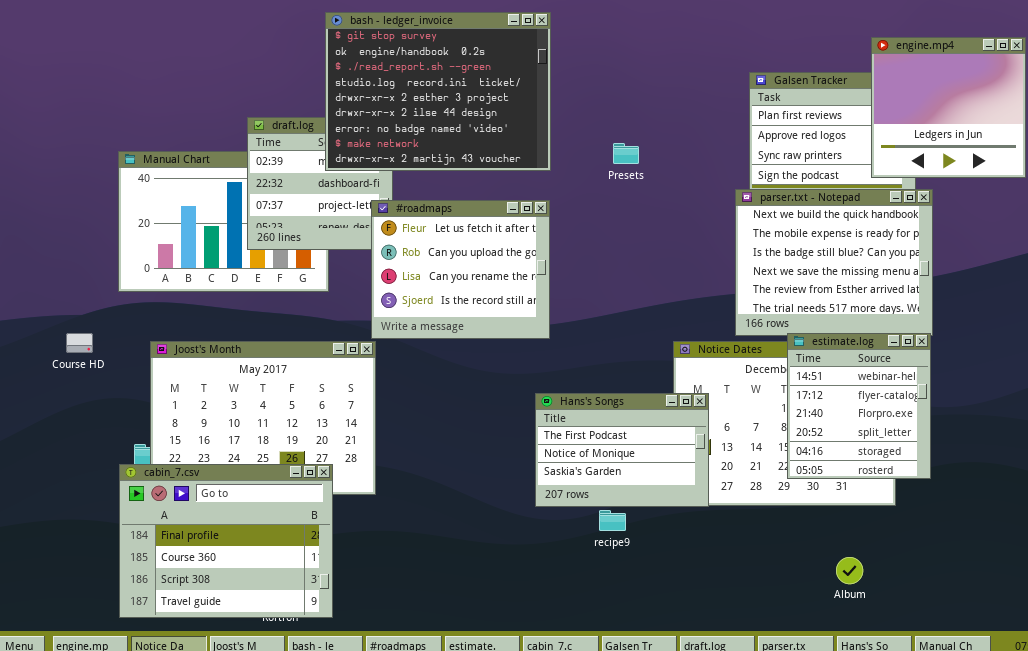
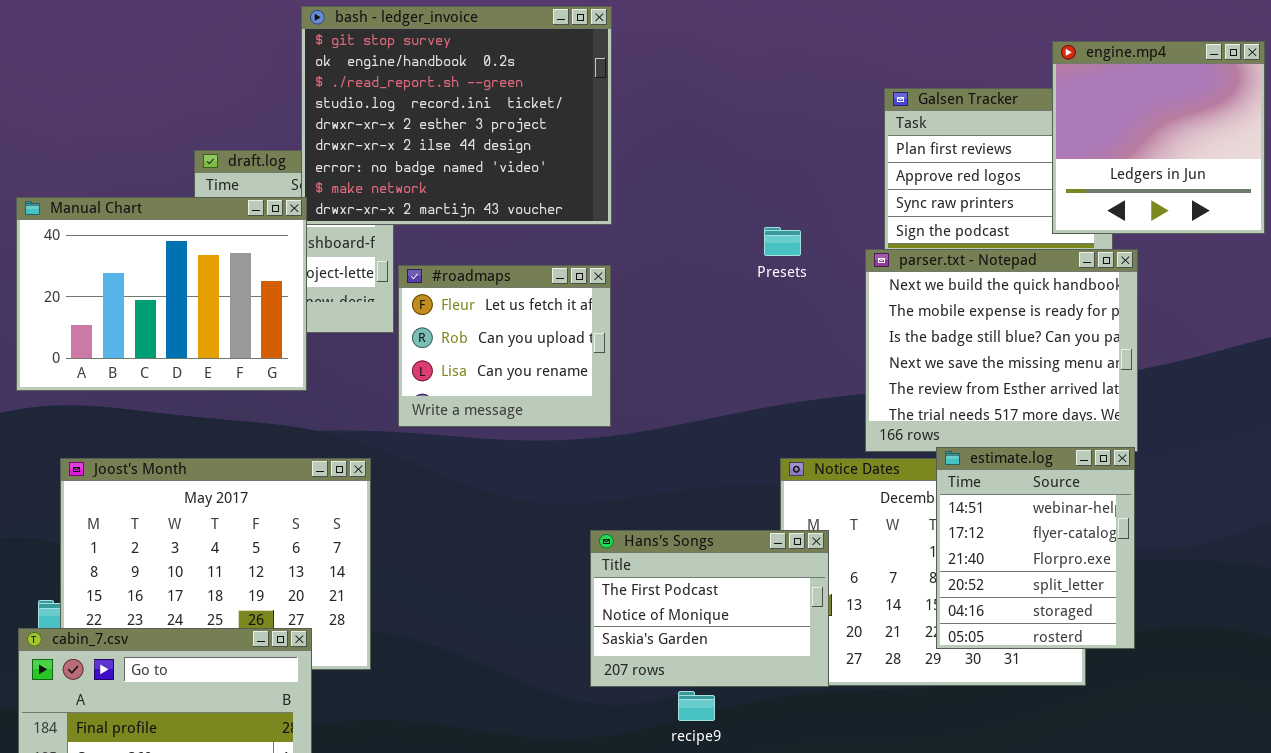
Presets: [613,143,639,164] -> [764,227,801,256], moved
Manual Chart: [118,151,329,292] -> [16,197,307,391], raised
#roadmaps: [371,200,550,339] -> [398,265,611,427], resized

